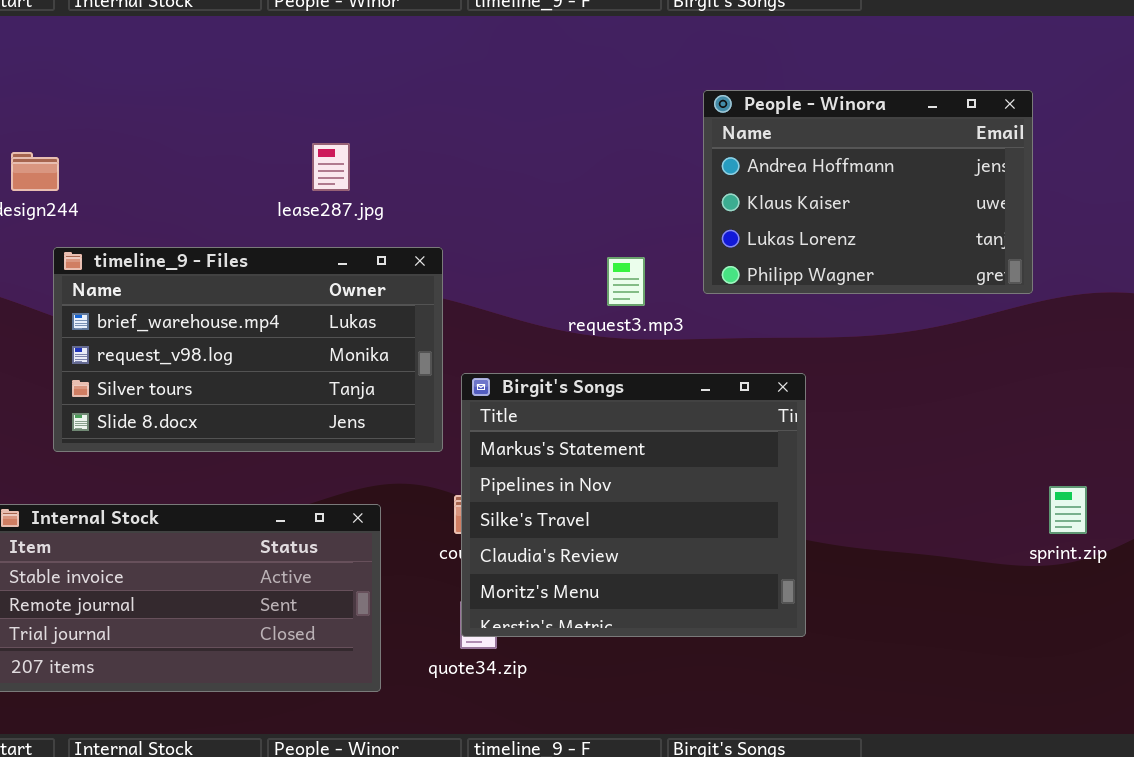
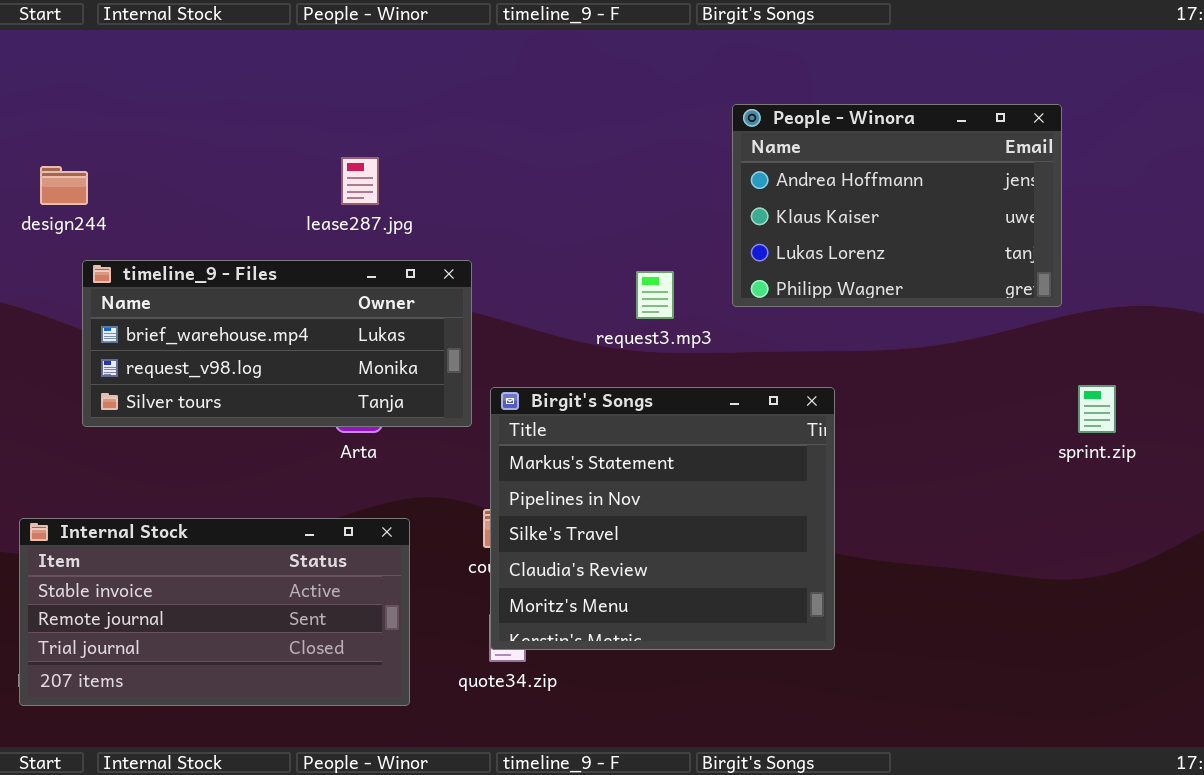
timeline_9 - Files: [53,247,443,452] -> [82,260,472,427], resized
sprint.zip: [1049,486,1087,534] -> [1078,385,1116,433], moved

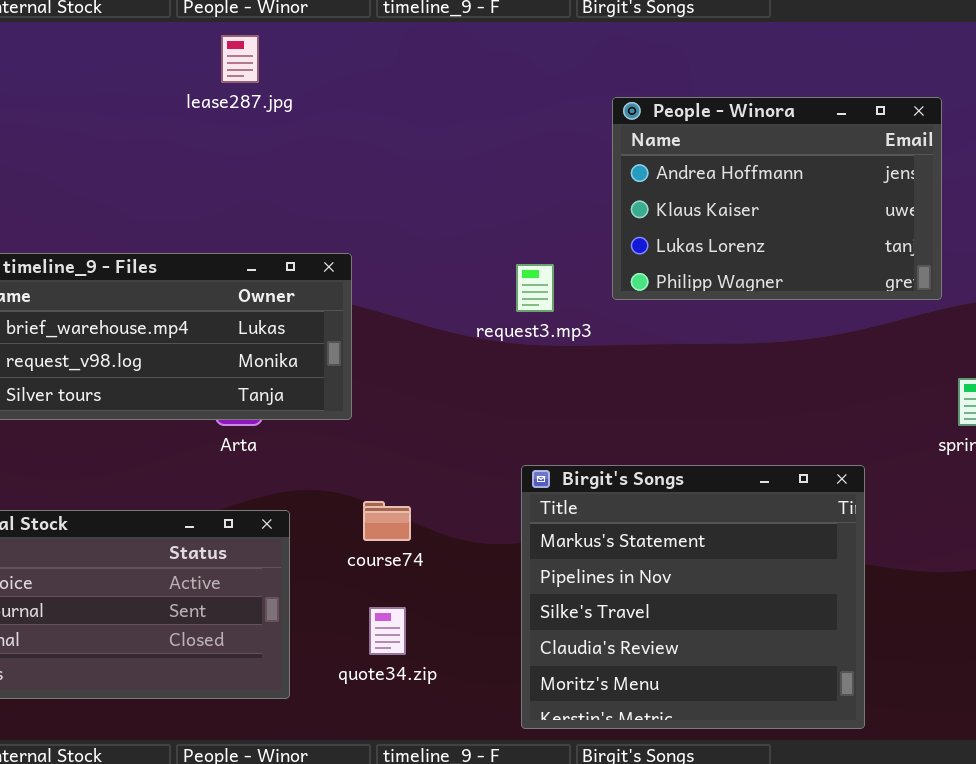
lease287.jpg: [341,157,379,205] -> [221,35,259,83], moved
Birgit's Songs: [490,387,835,650] -> [521,465,865,729], moved

